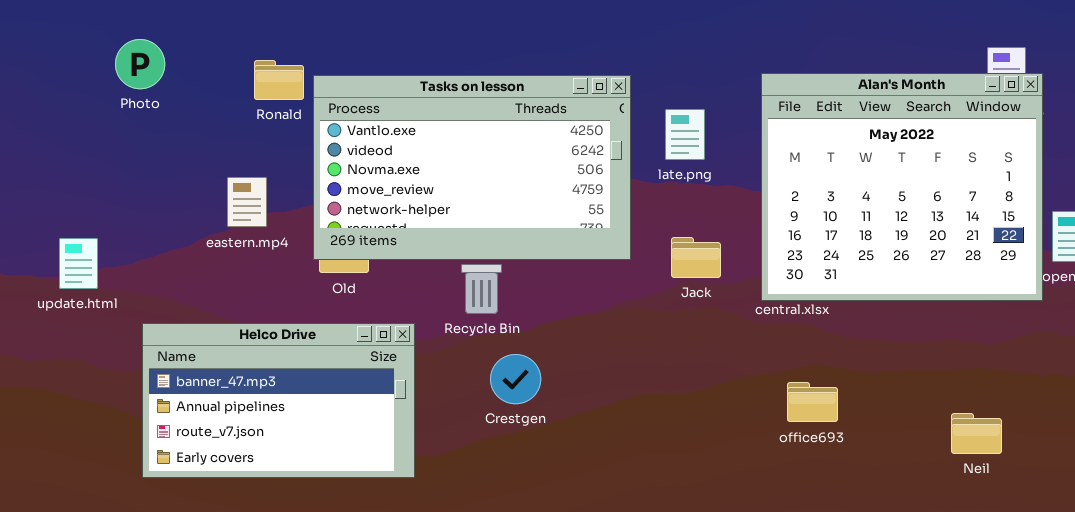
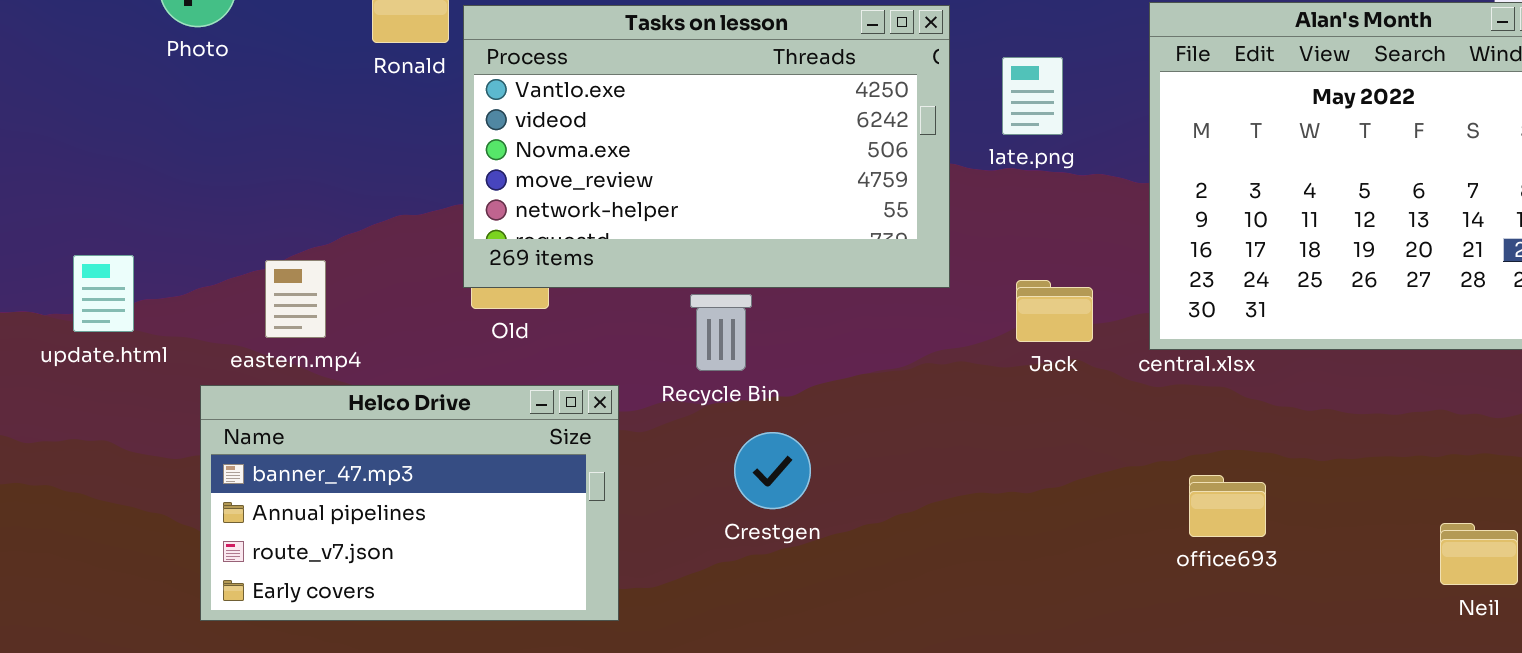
eastern.mp4: [227,177,267,227] -> [265,260,326,338], moved
Jack: [671,237,721,278] -> [1016,280,1093,342], moved

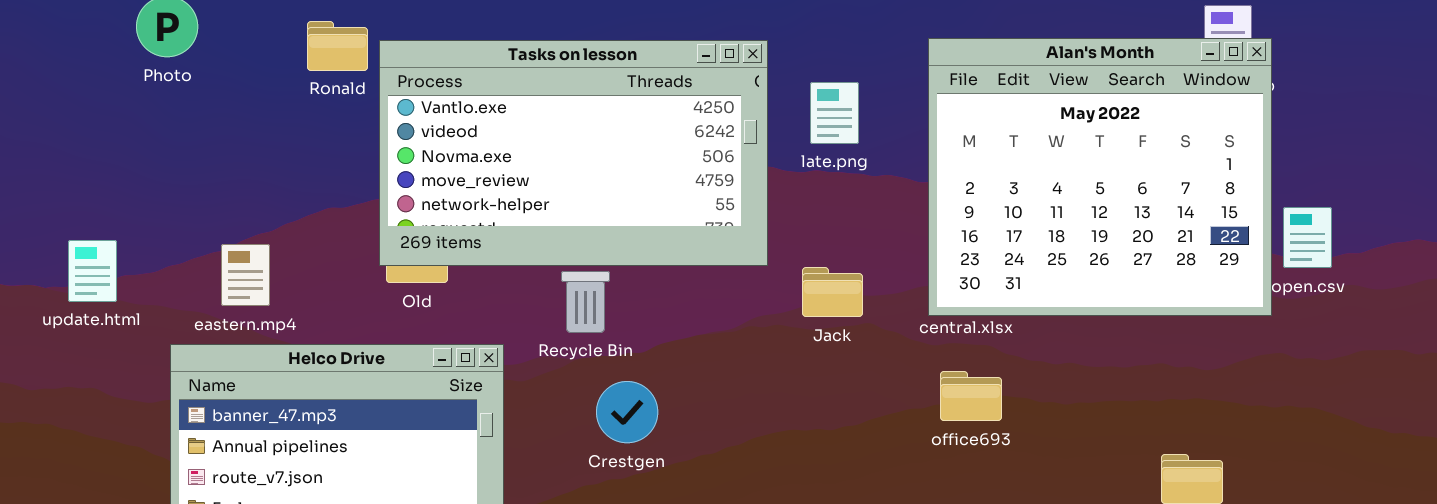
Jack: [1016,280,1093,342] -> [802,267,863,317], moved
office693: [1189,475,1266,537] -> [940,371,1002,421], moved

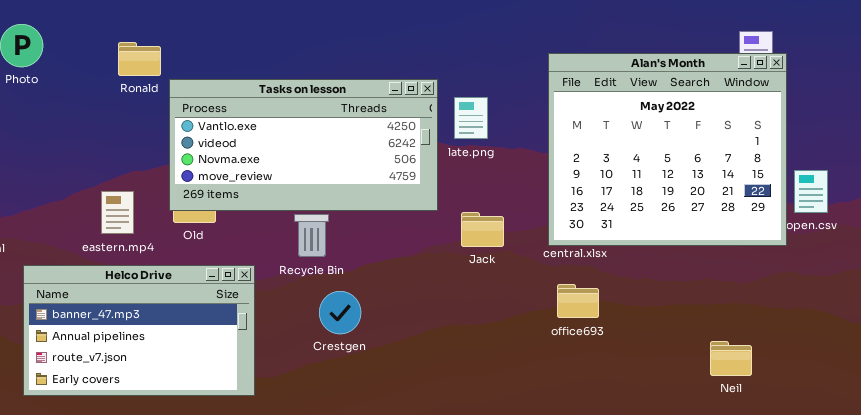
Tasks on lesson: [379,40,768,266] -> [169,79,438,211], resized
late.png: [810,82,859,144] -> [454,97,488,139], moved
eastern.mp4: [221,244,270,306] -> [101,191,134,234], moved

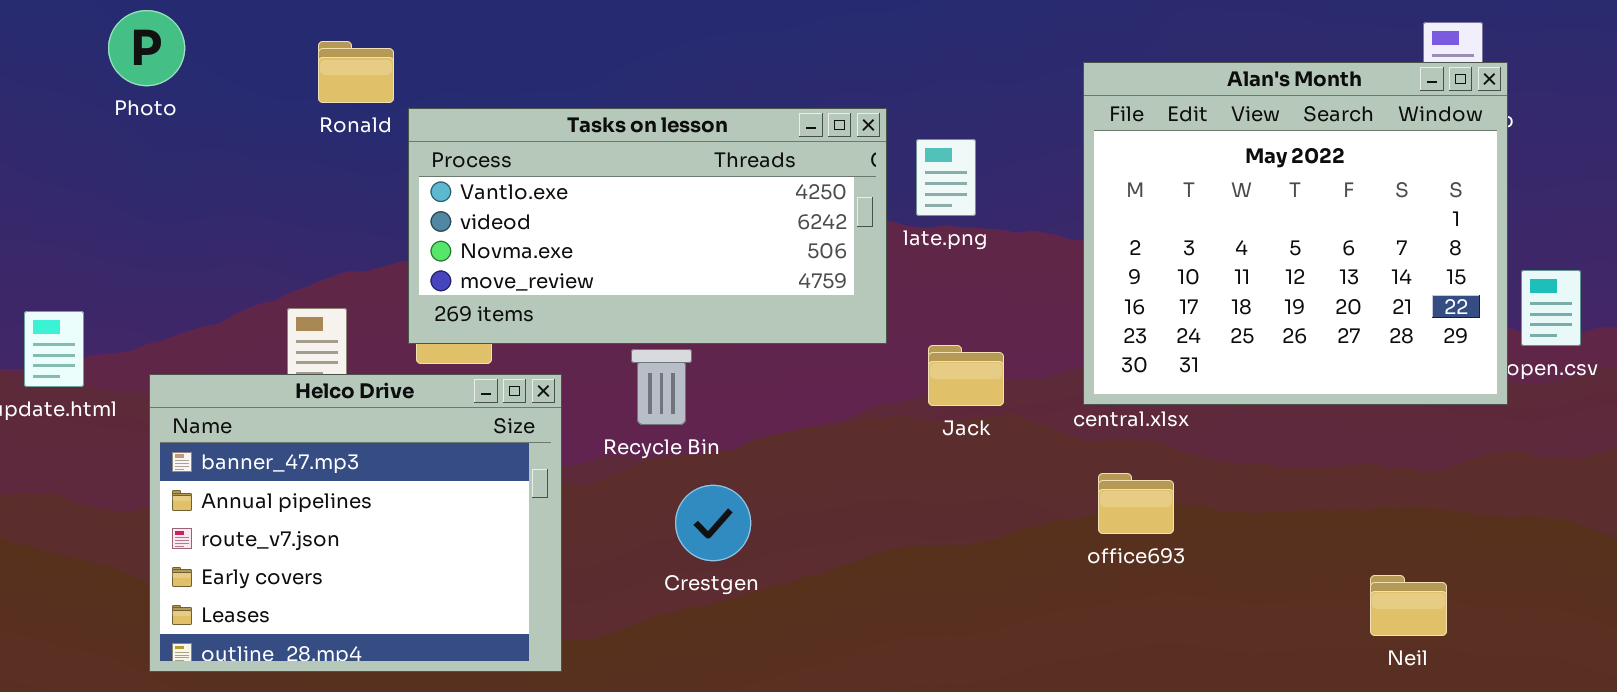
Helco Drive: [23,265,255,396] -> [149,374,562,672], resized

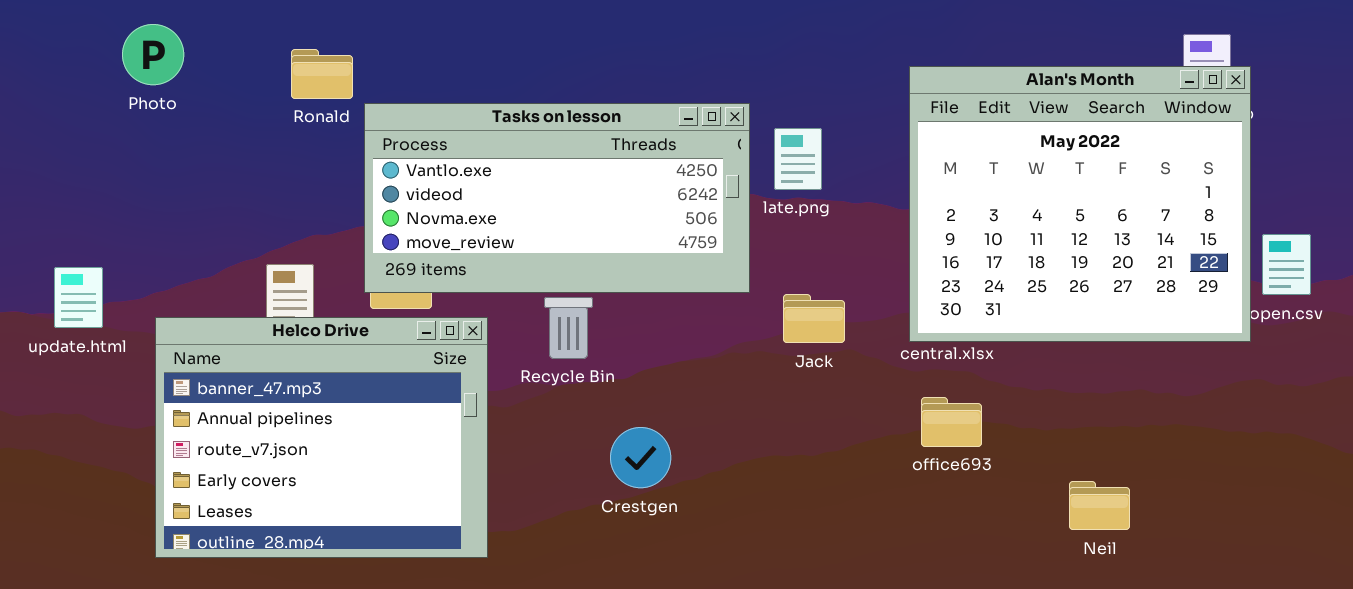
Crestgen: [675,485,751,561] -> [610,427,671,488], moved
Neil: [1370,575,1447,636] -> [1069,481,1130,530], moved

